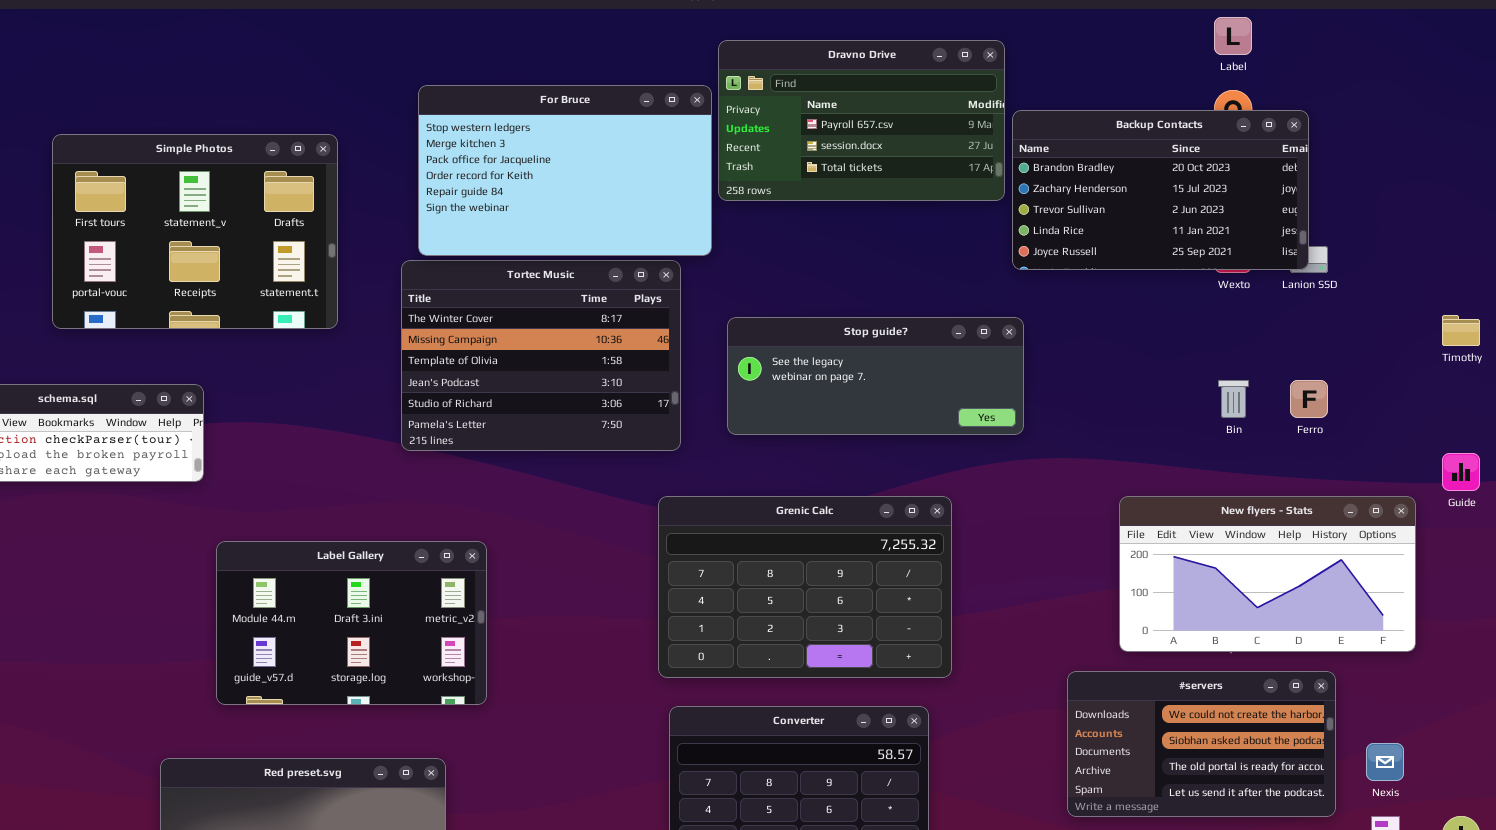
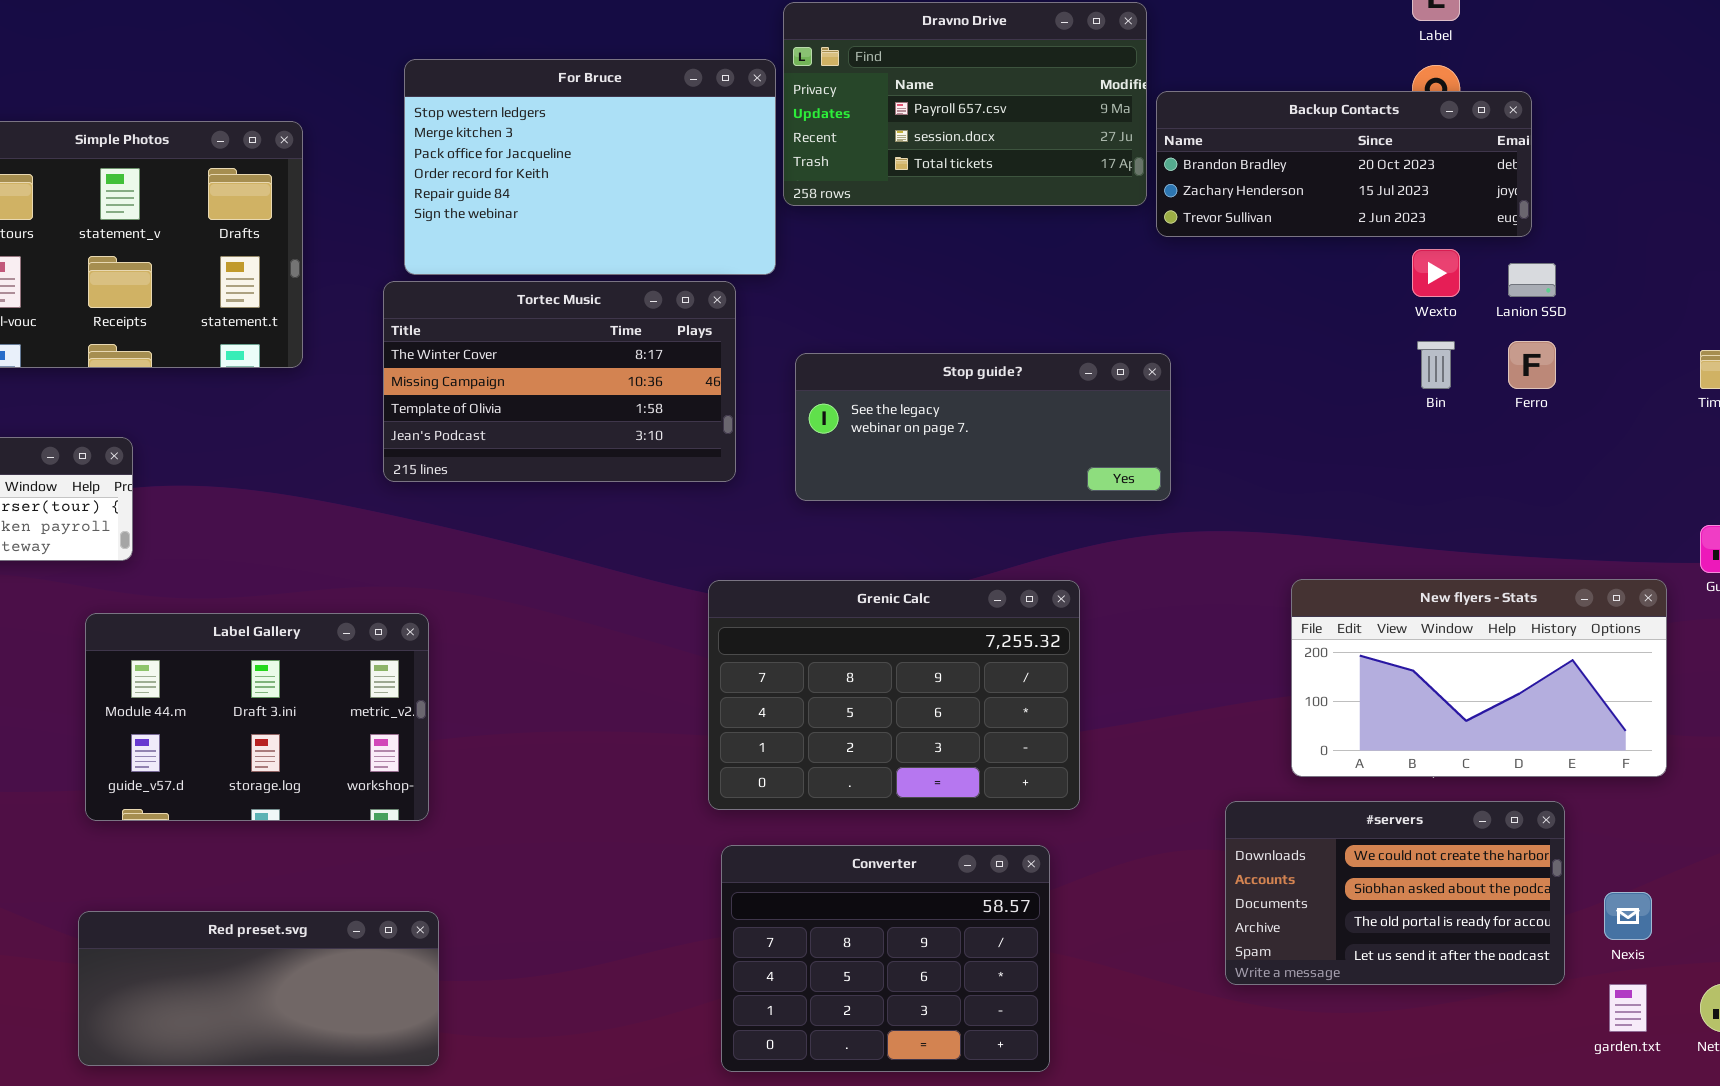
Backup Contacts: [1012,110,1309,270] -> [1156,91,1532,237], resized
Tortec Music: [401,260,681,451] -> [383,281,736,482], resized
Bin: [1218,380,1249,418] -> [1417,341,1455,389], moved
Ferro: [1290,380,1328,418] -> [1508,341,1556,389], moved
Label Gallery: [216,541,487,705] -> [85,613,429,821], moved

